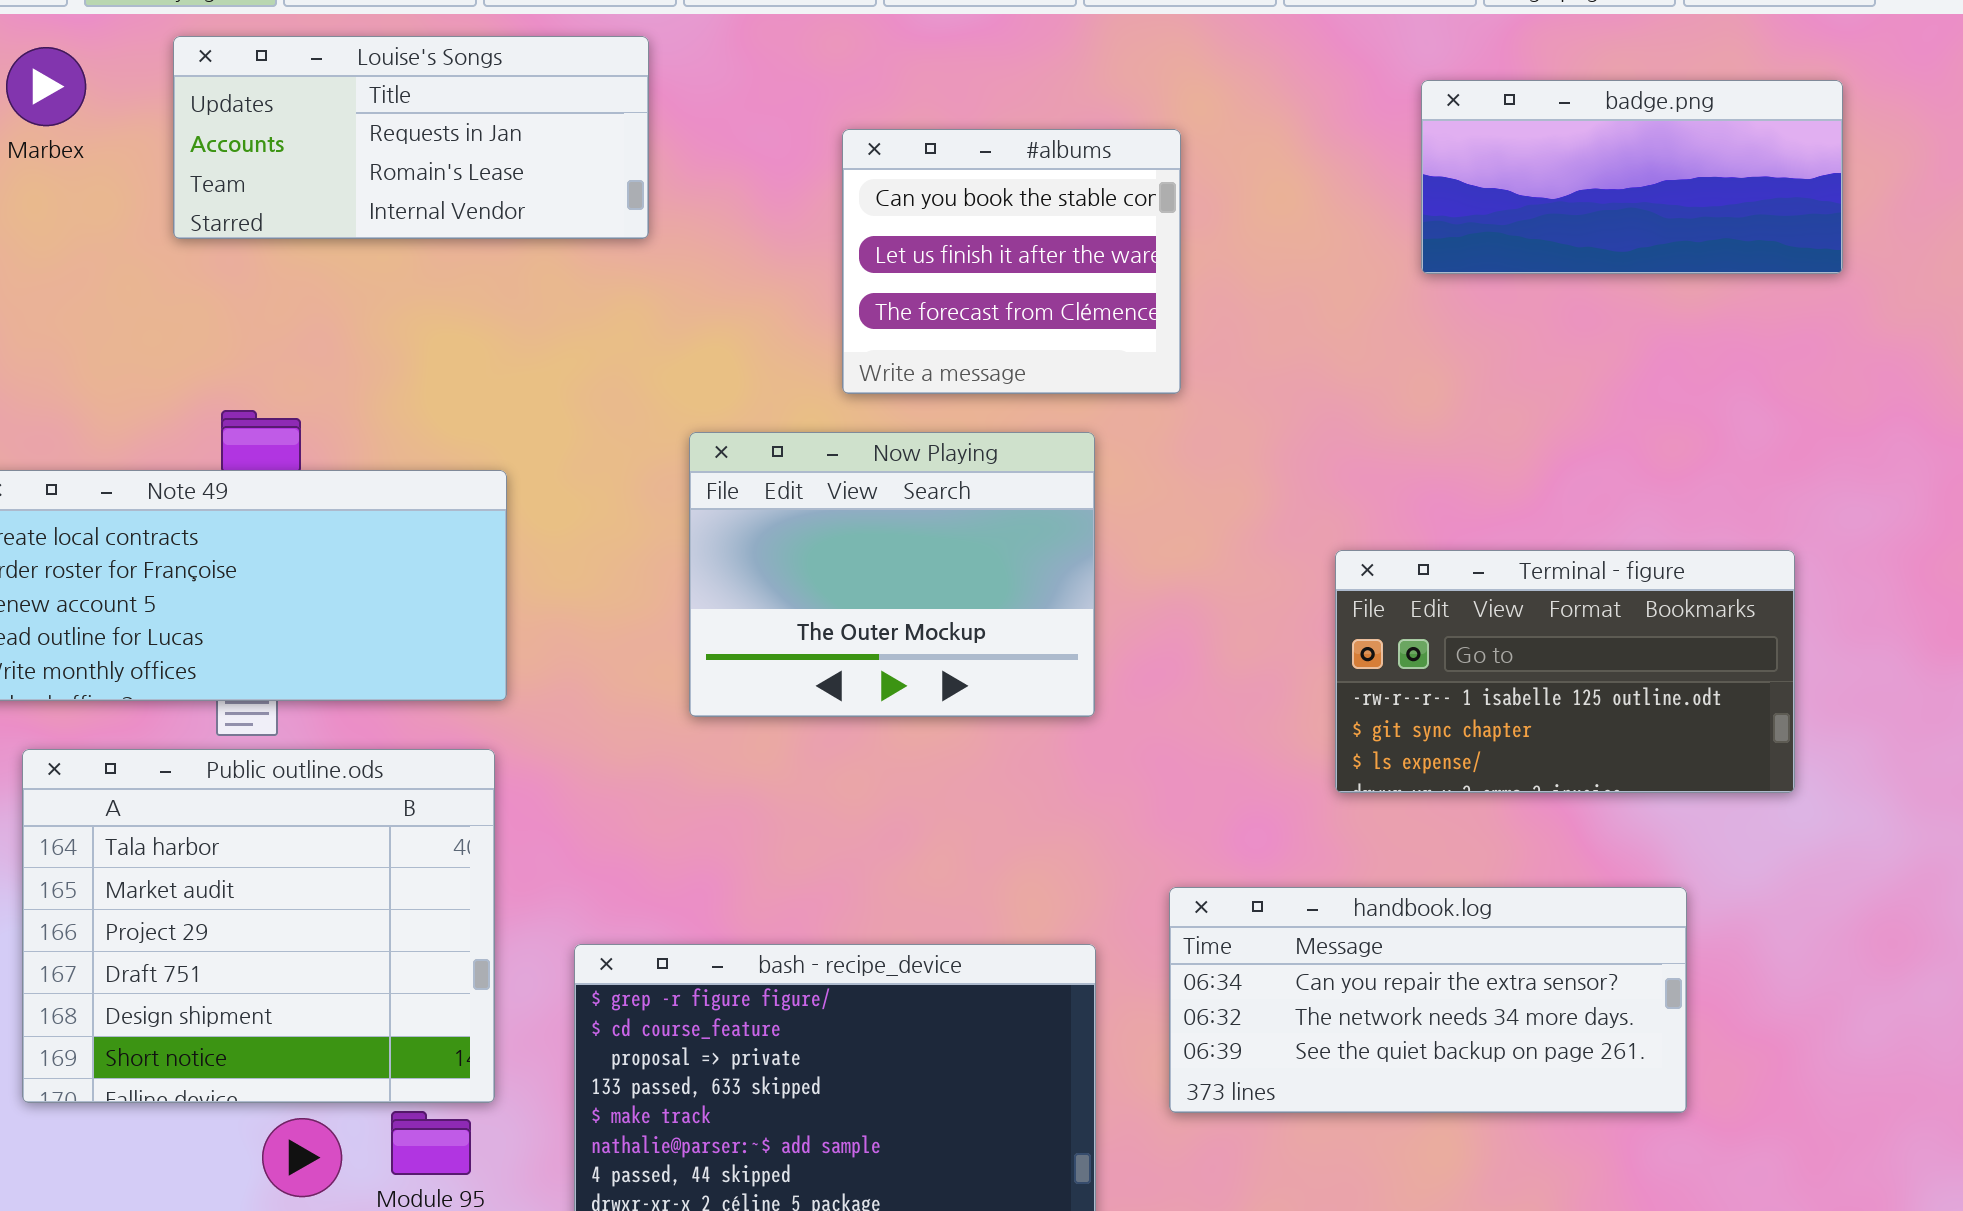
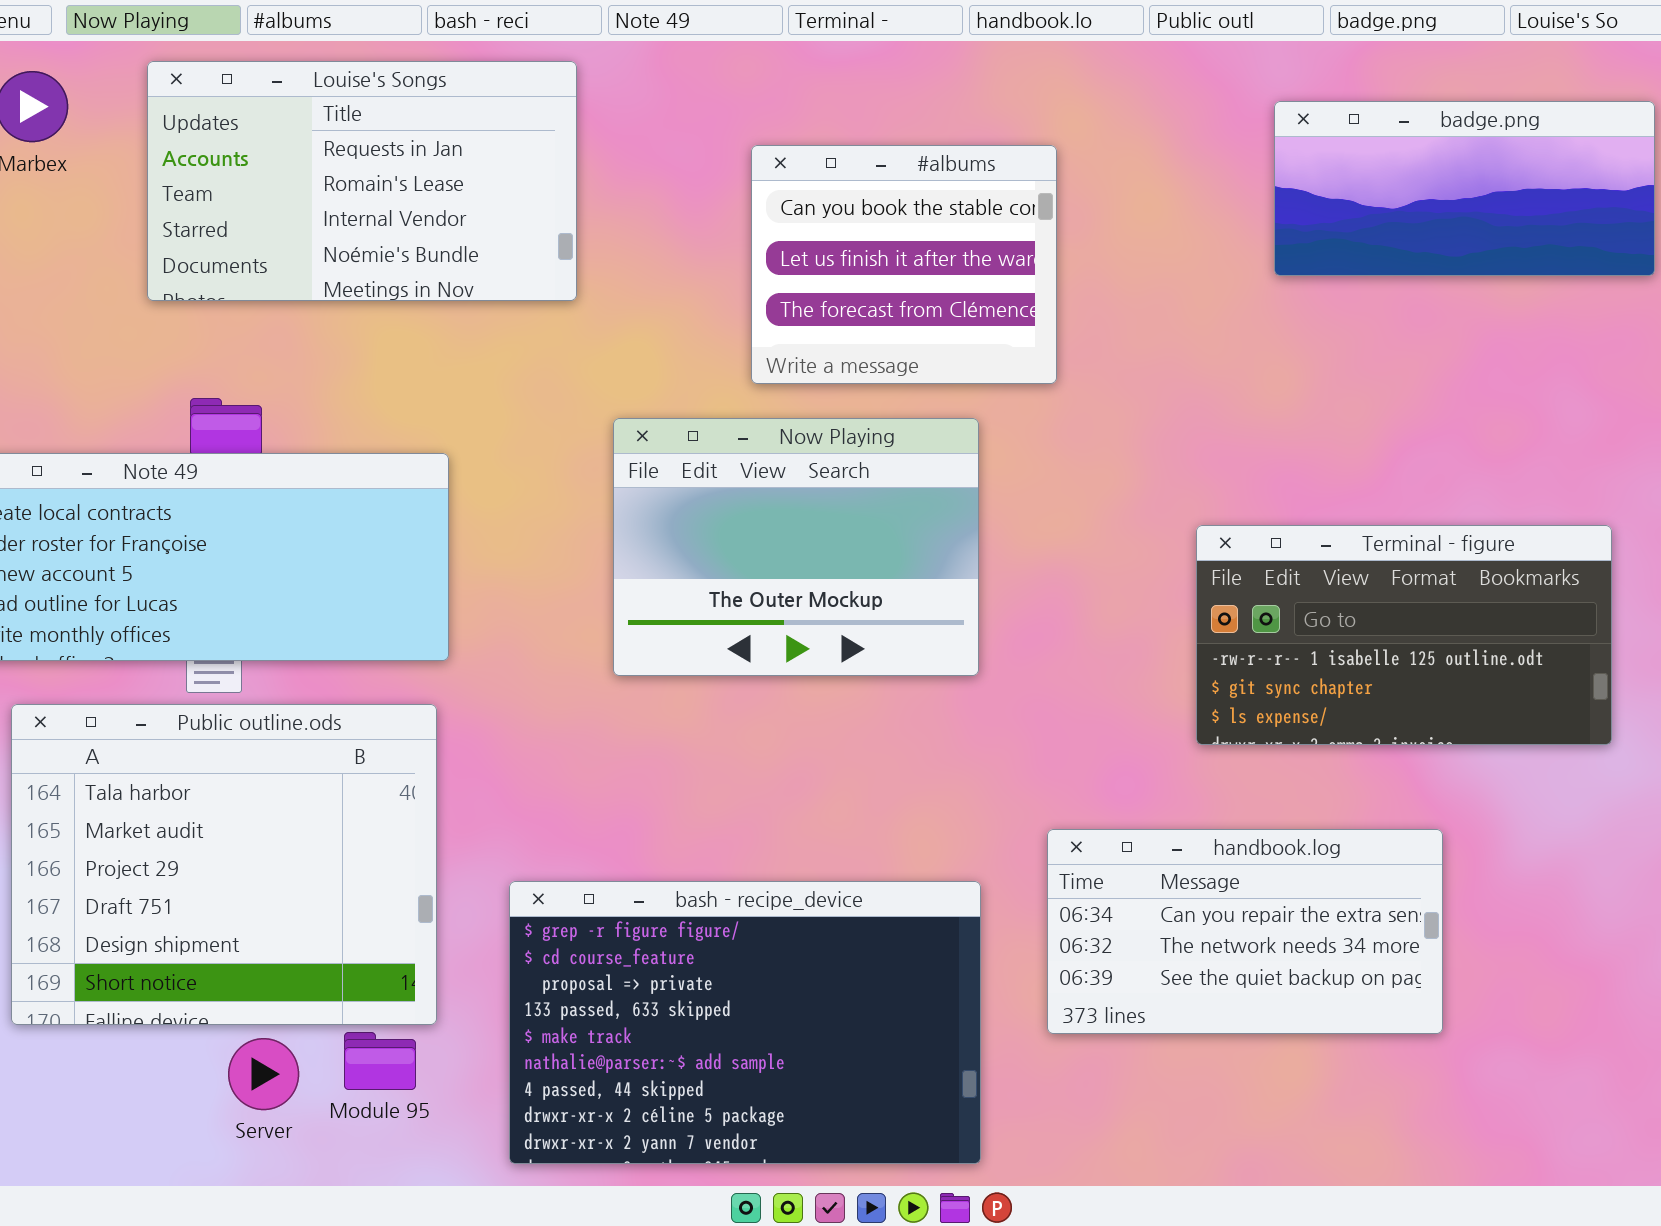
Louise's Songs: [173,36,649,239] -> [147,61,577,301], resized
handbook.log: [1169,887,1687,1113] -> [1047,829,1443,1034], resized

